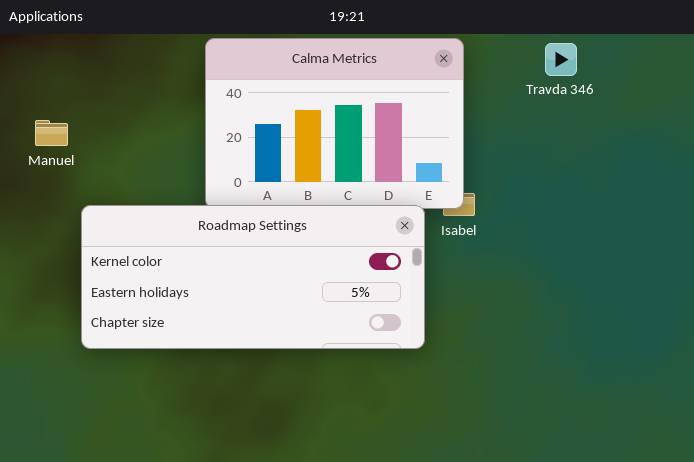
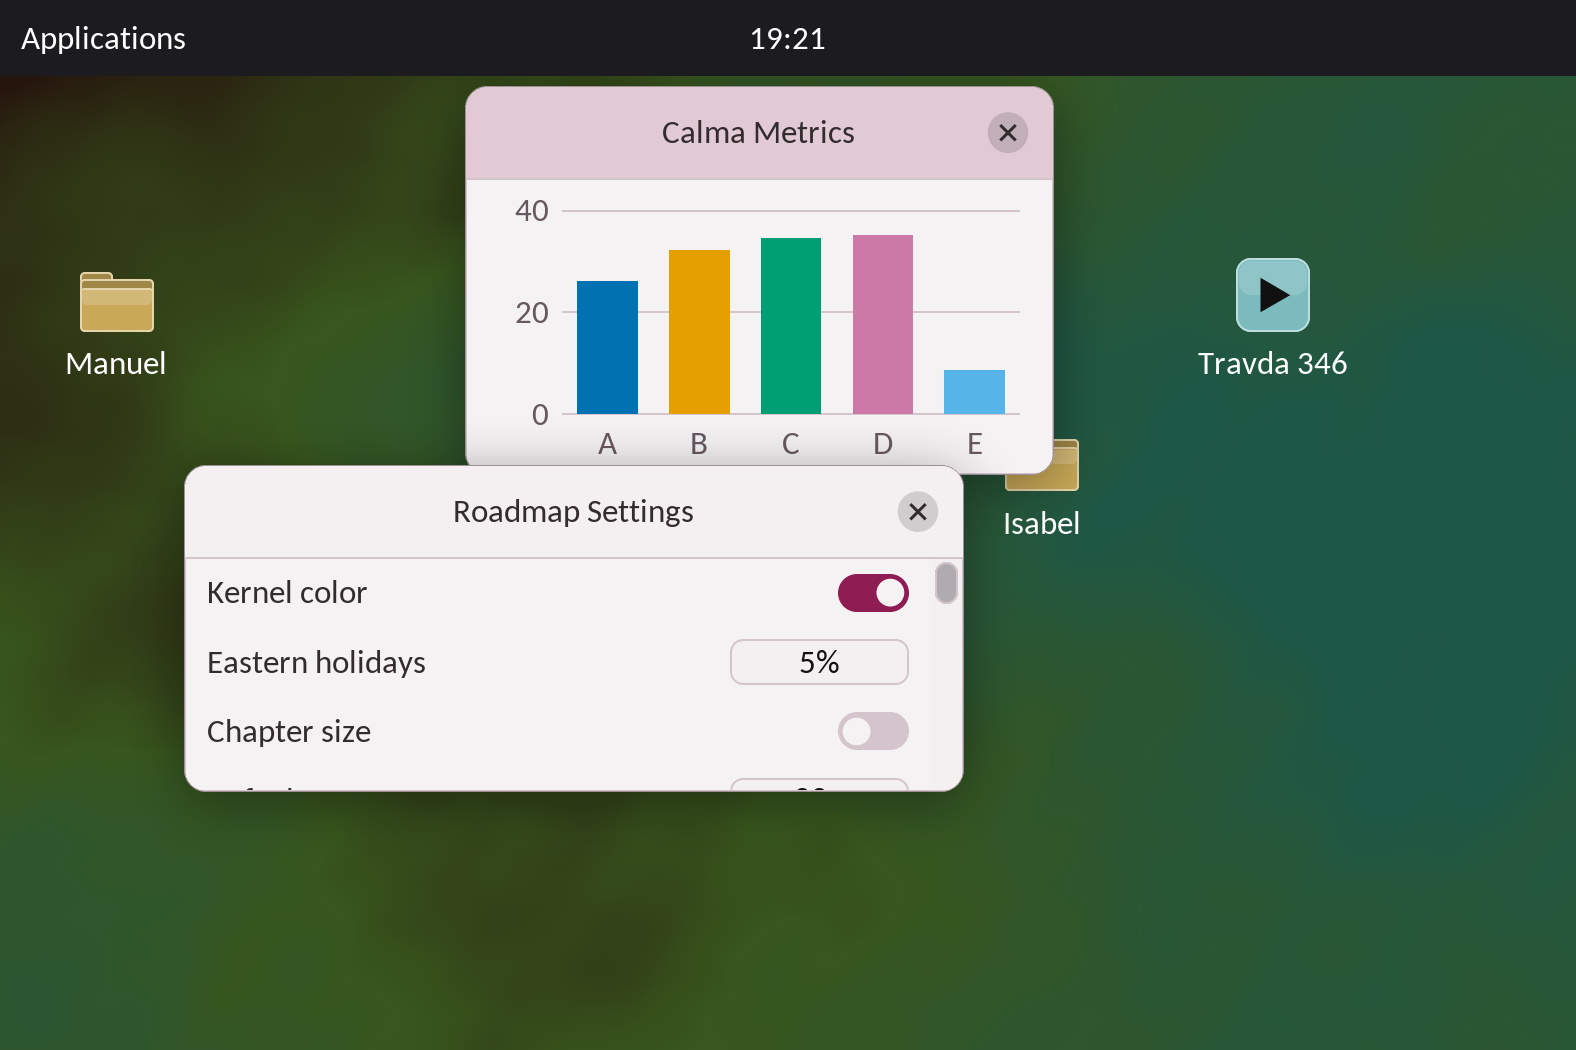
Travda 346: [545,43,577,76] -> [1236,258,1310,332], moved

